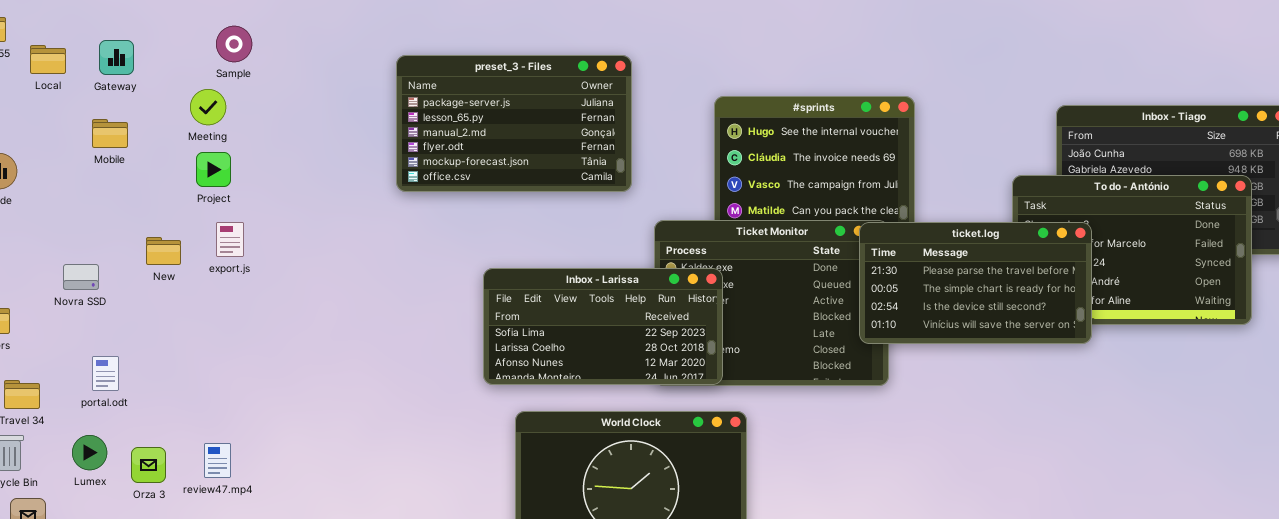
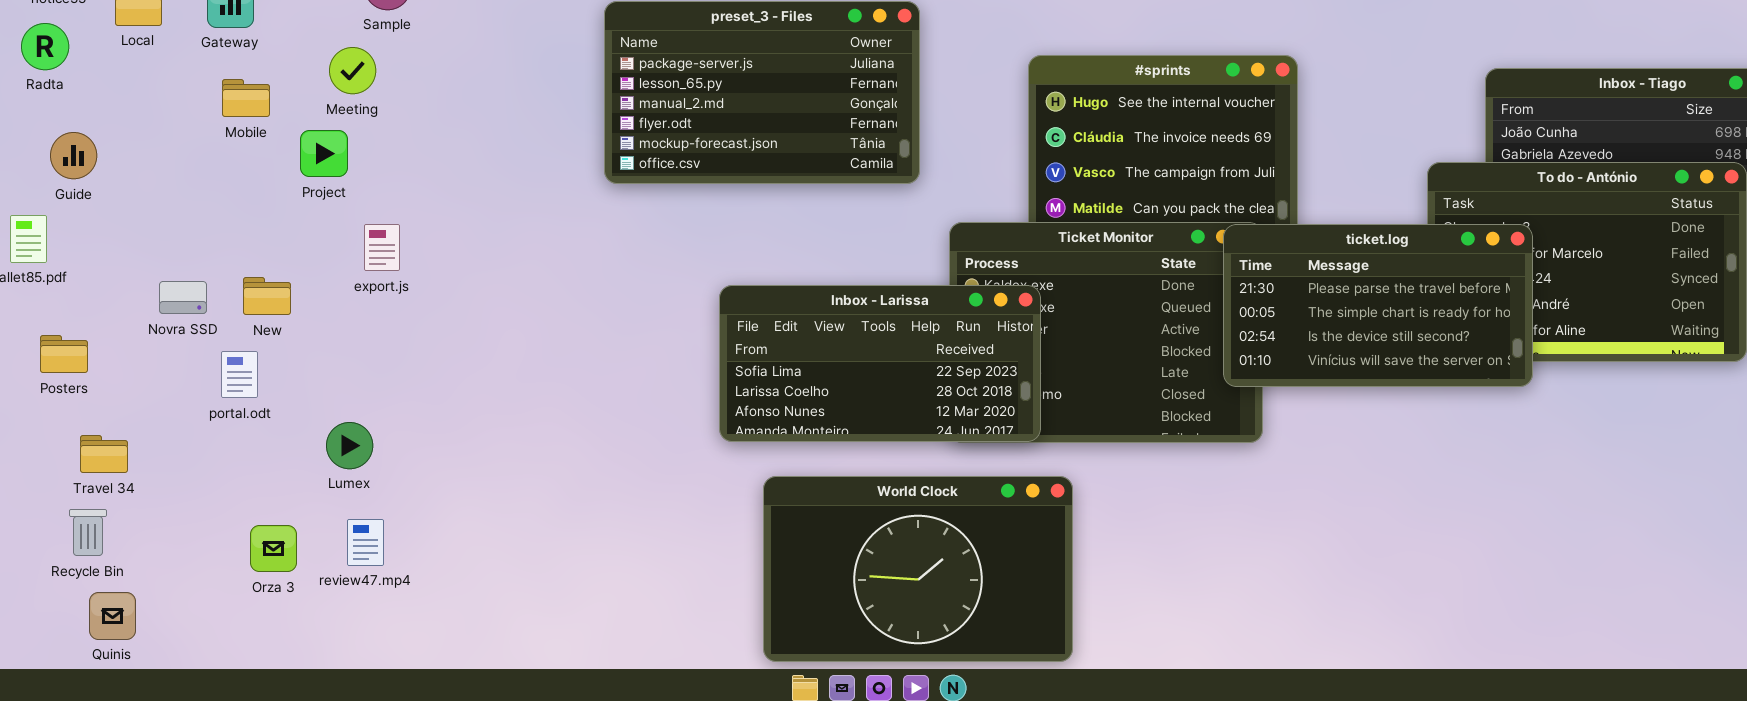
Mobile: [92,119,128,148] -> [222,79,270,117], moved
Project: [196,152,231,187] -> [300,130,348,177], moved
New: [146,237,181,265] -> [243,277,291,315], moved
portal.odt: [92,356,119,391] -> [221,351,258,398], moved
Lumex: [72,435,107,470] -> [326,422,373,469], moved

